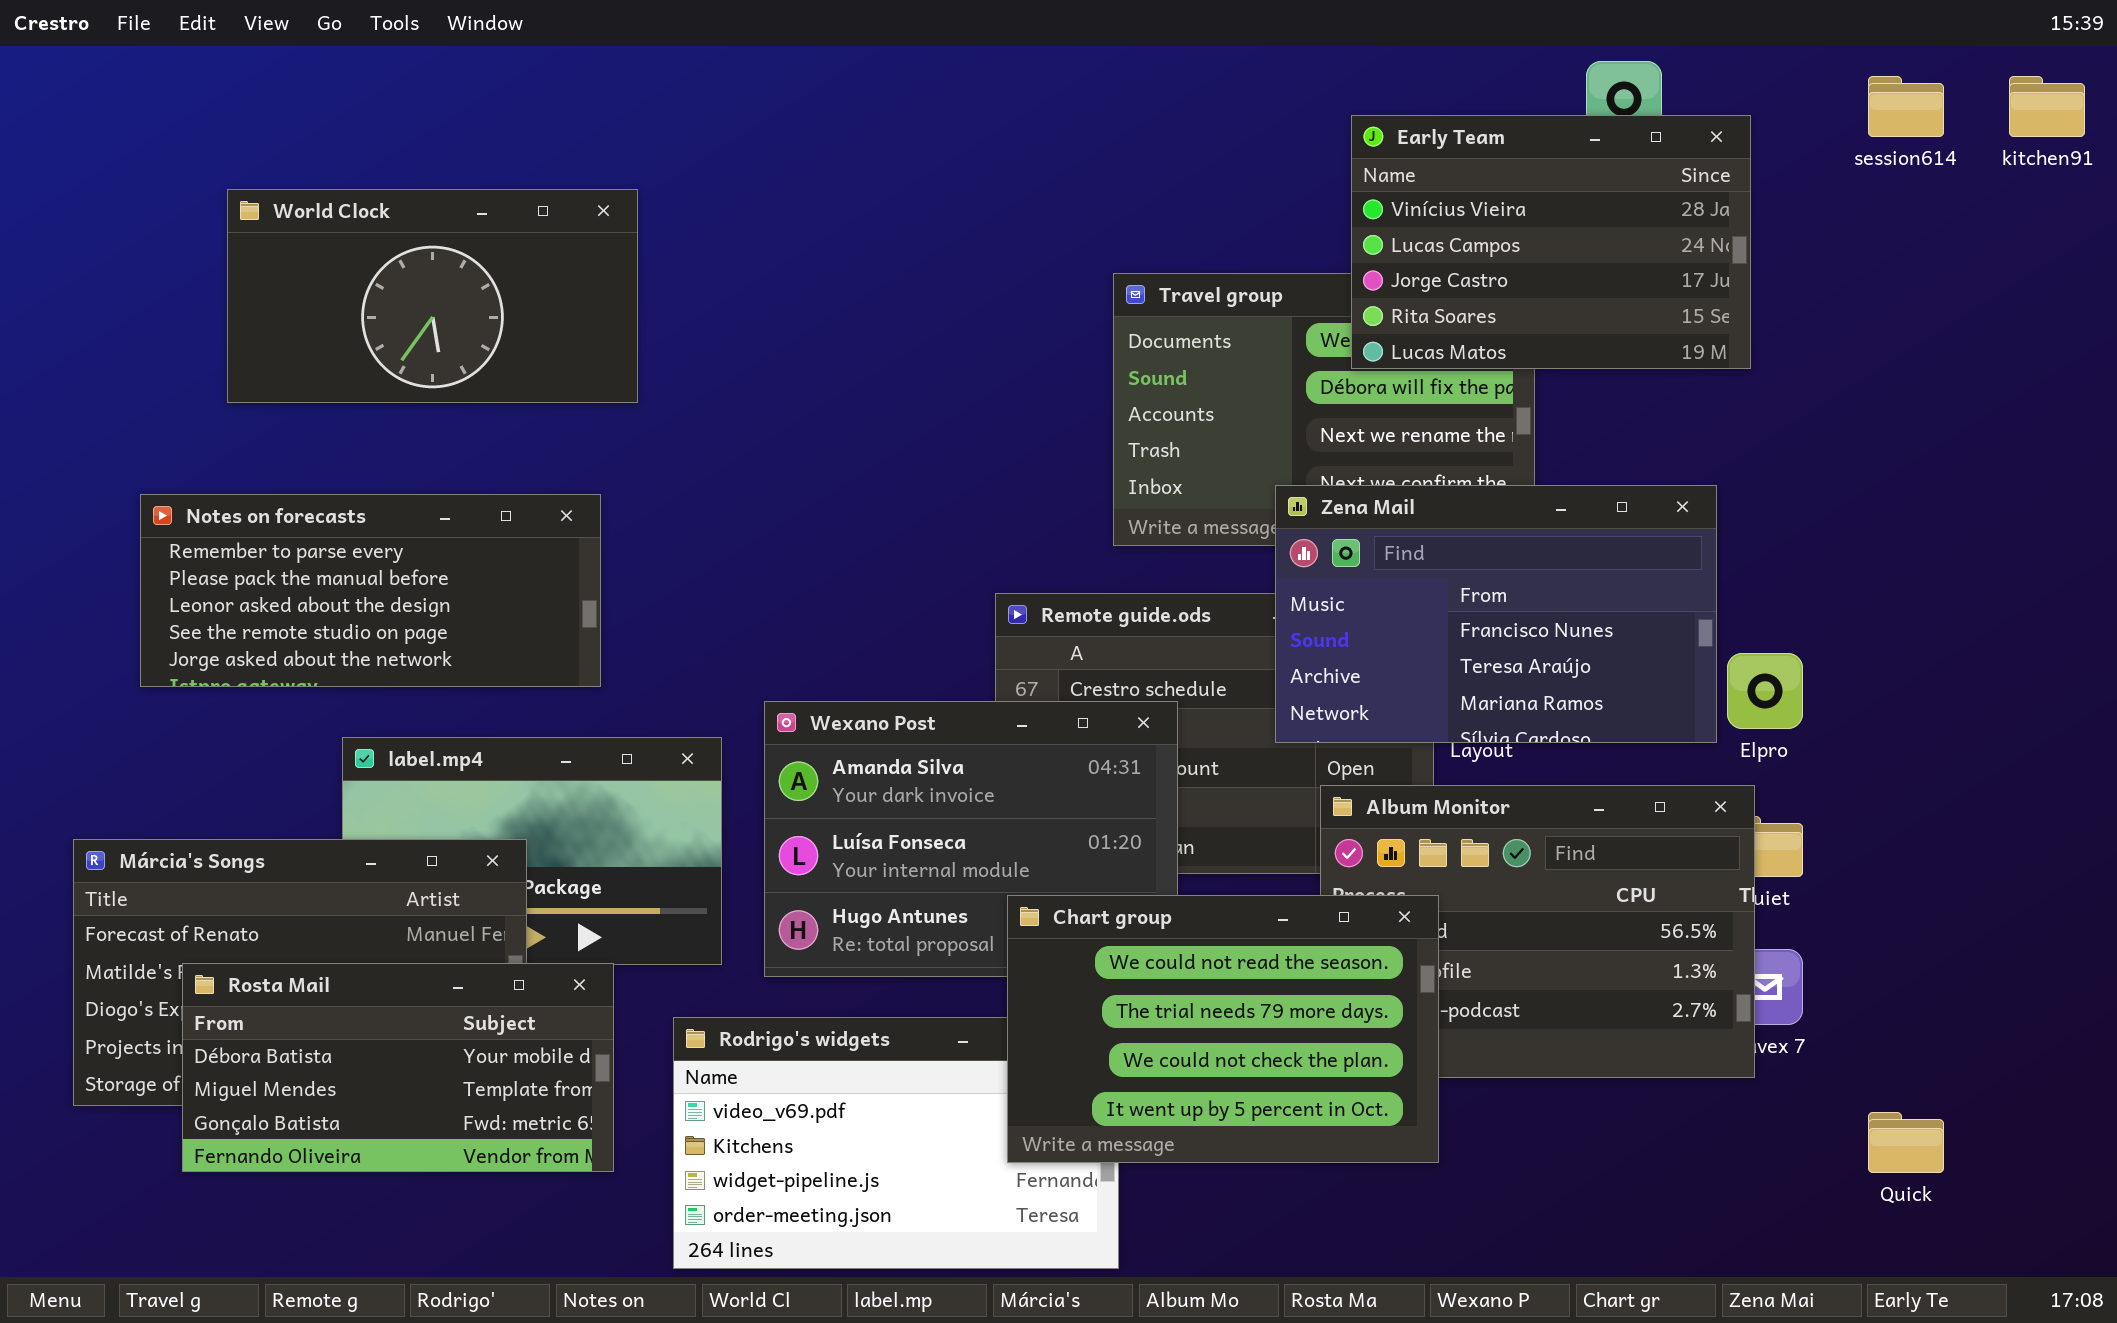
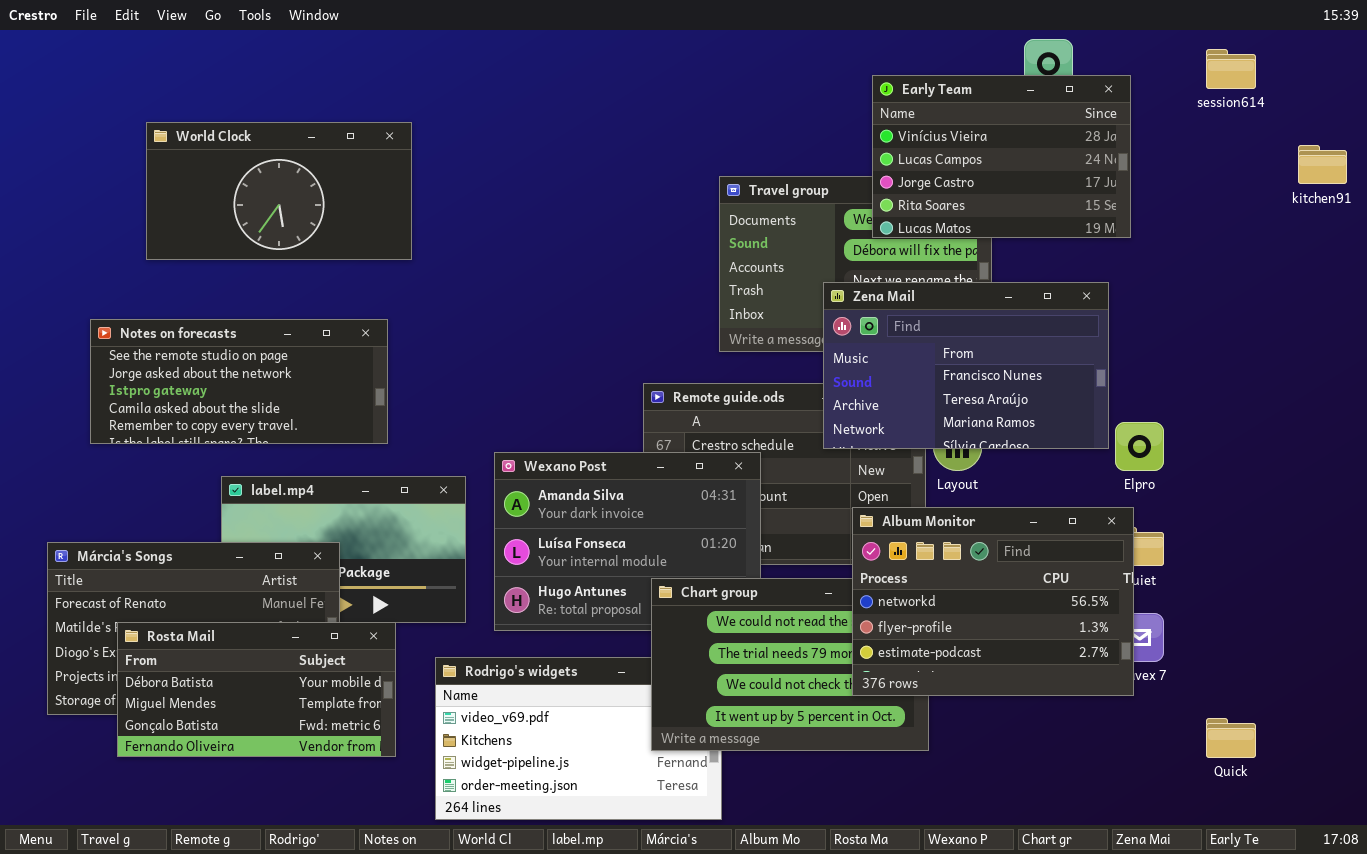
kitchen91: [2009,76,2085,137] -> [1298,145,1347,184], moved
Zena Mail: [1275,485,1717,743] -> [823,282,1109,449], moved
Notes on forecasts: [140,494,601,687] -> [90,319,388,444], scrolled down 3 rows
Album Monitor: [1320,785,1755,1078] -> [852,507,1134,696], raised

